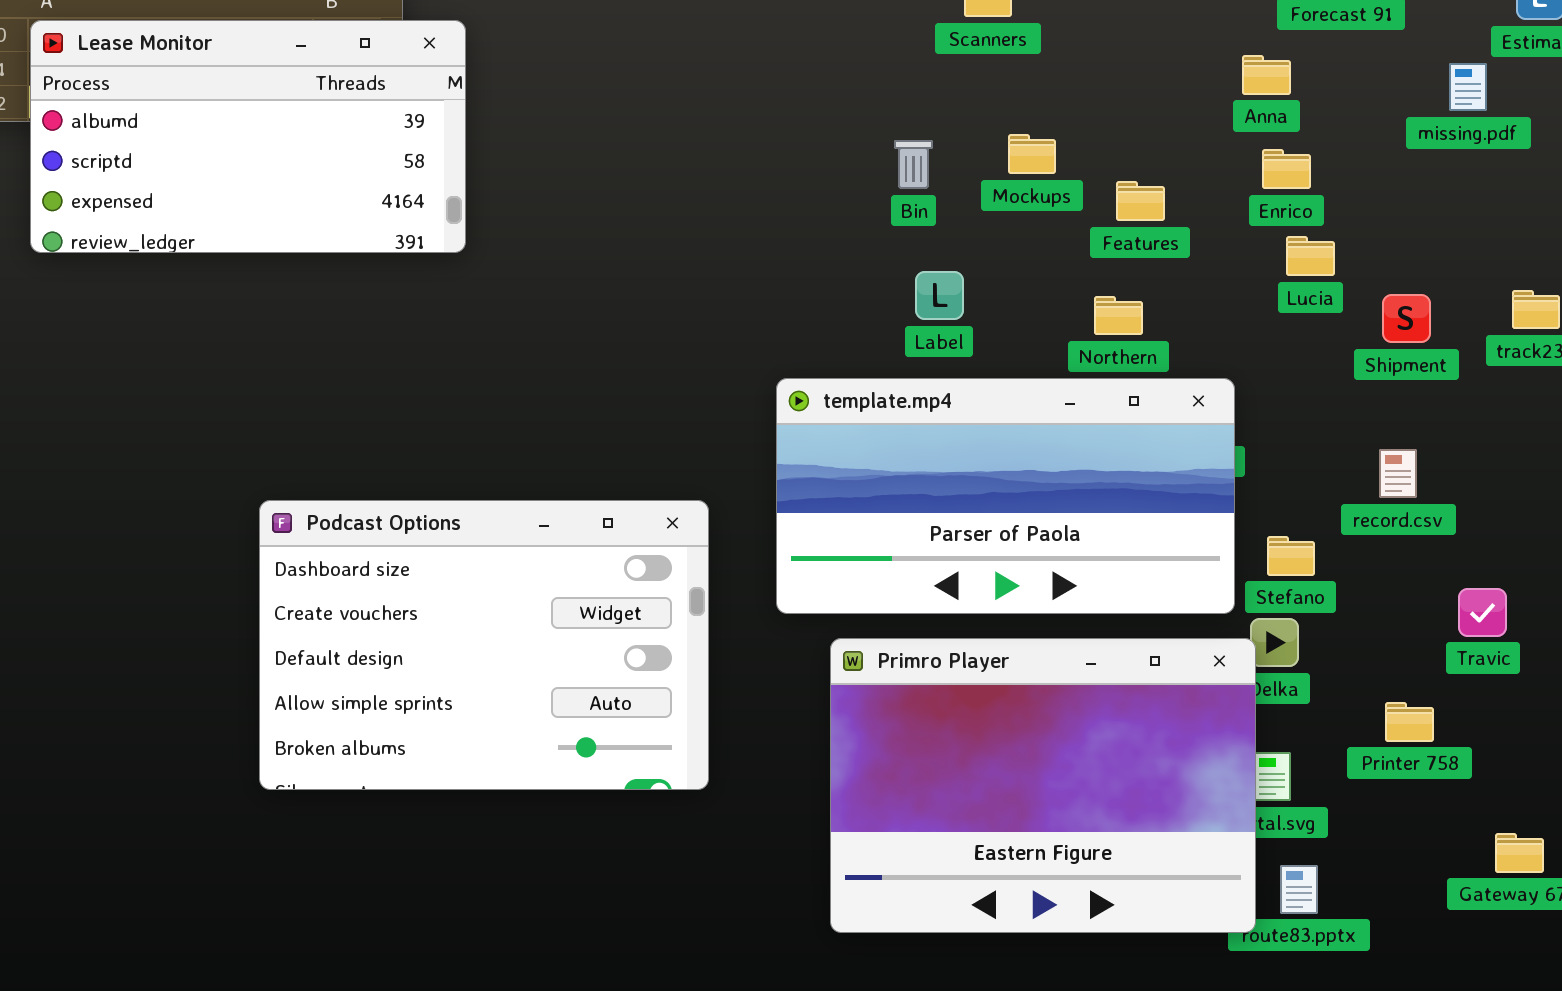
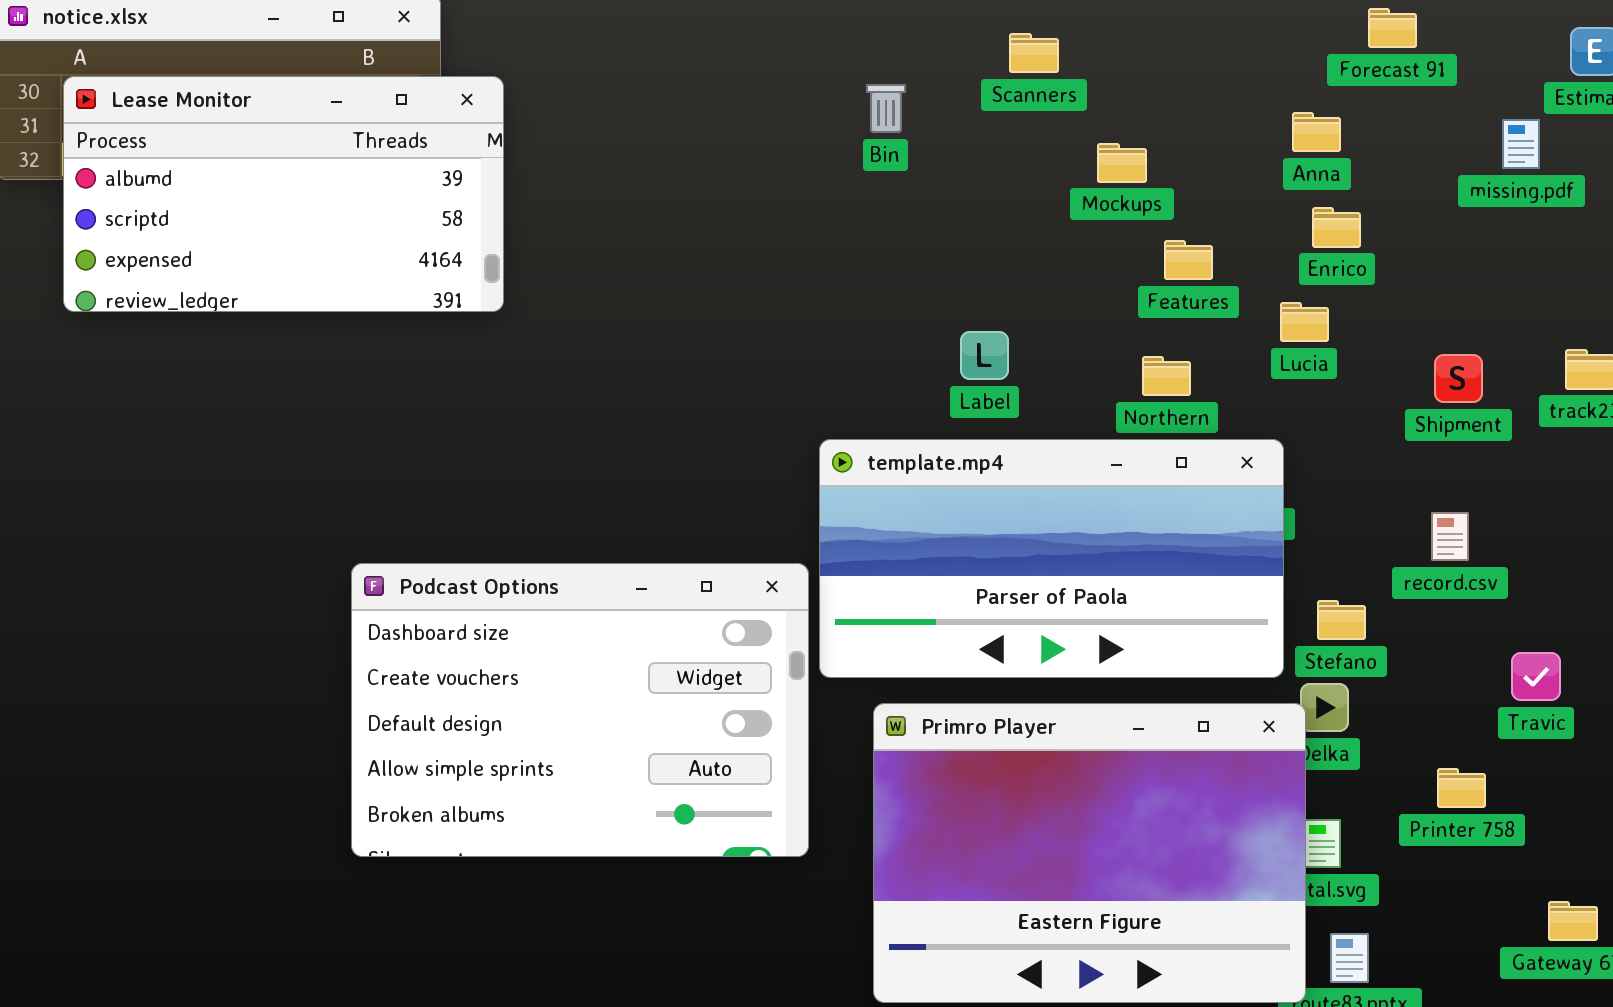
Mockups: [1008,134,1056,174] -> [1097,143,1147,183], moved
Bin: [894,140,933,189] -> [866,84,906,133], moved
Lucia: [1286,236,1335,276] -> [1280,302,1329,342], moved
Podcast Options: [259,500,709,790] -> [351,563,809,857], moved

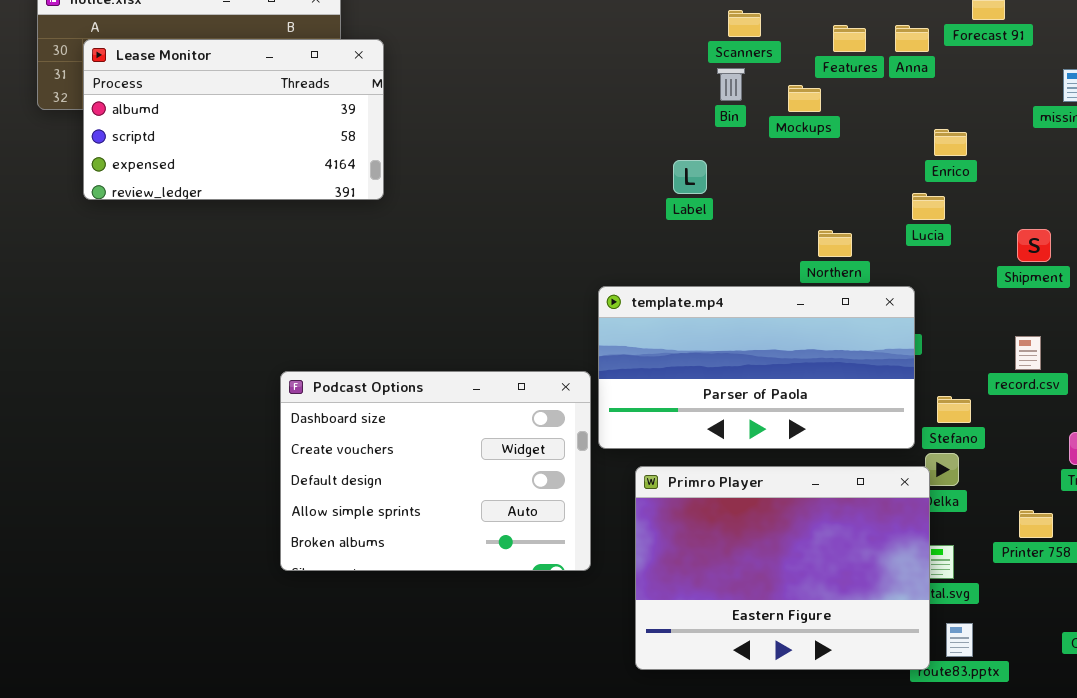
Bin: [866,84,906,133] -> [717,68,745,101], moved
Anna: [1292,112,1341,152] -> [895,25,929,52], moved
Features: [1164,240,1213,280] -> [833,25,866,52], moved
Label: [960,331,1009,380] -> [673,160,707,194], moved

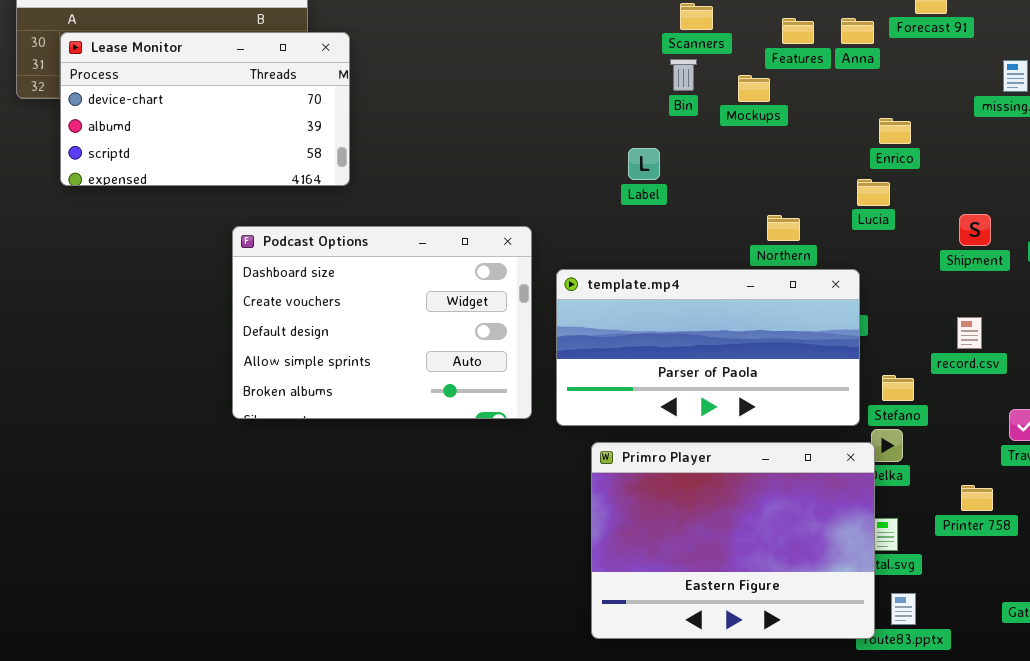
Lease Monitor: [83,39,384,200] -> [60,32,350,186], scrolled up 1 row
Podcast Options: [280,371,591,571] -> [232,226,532,419], moved

